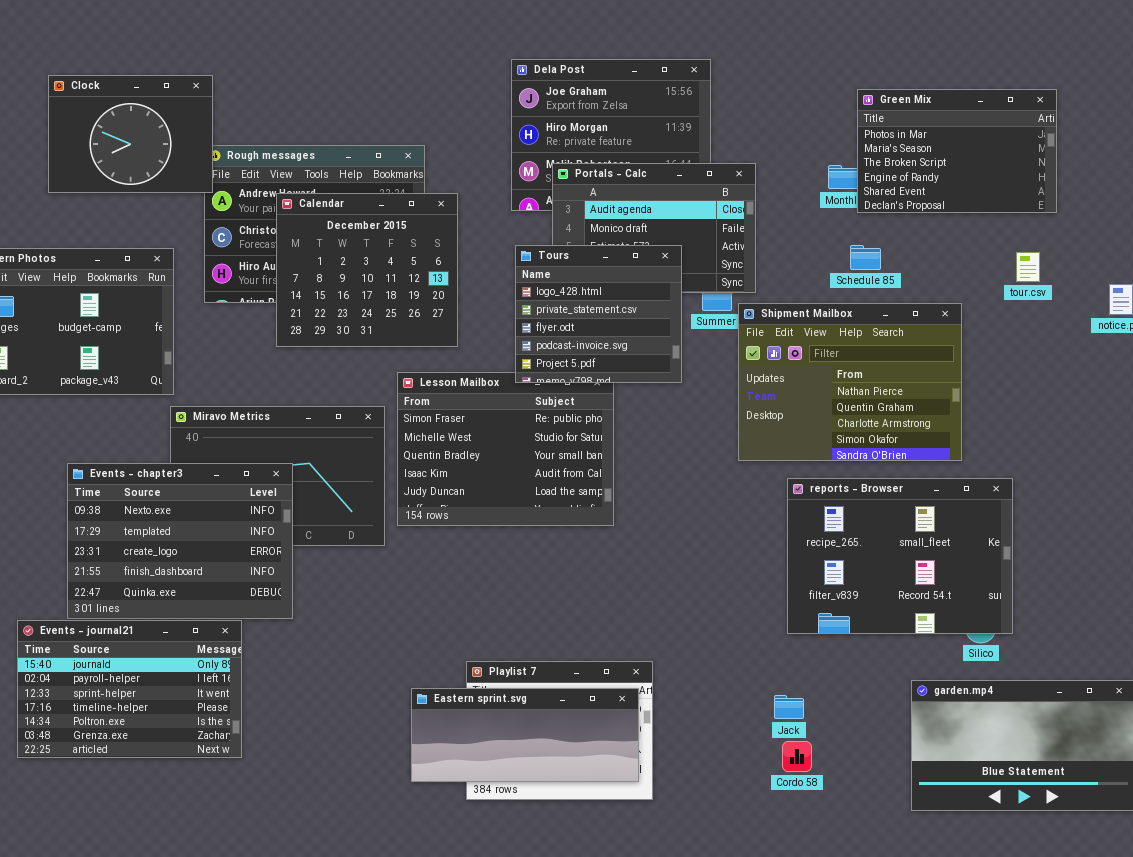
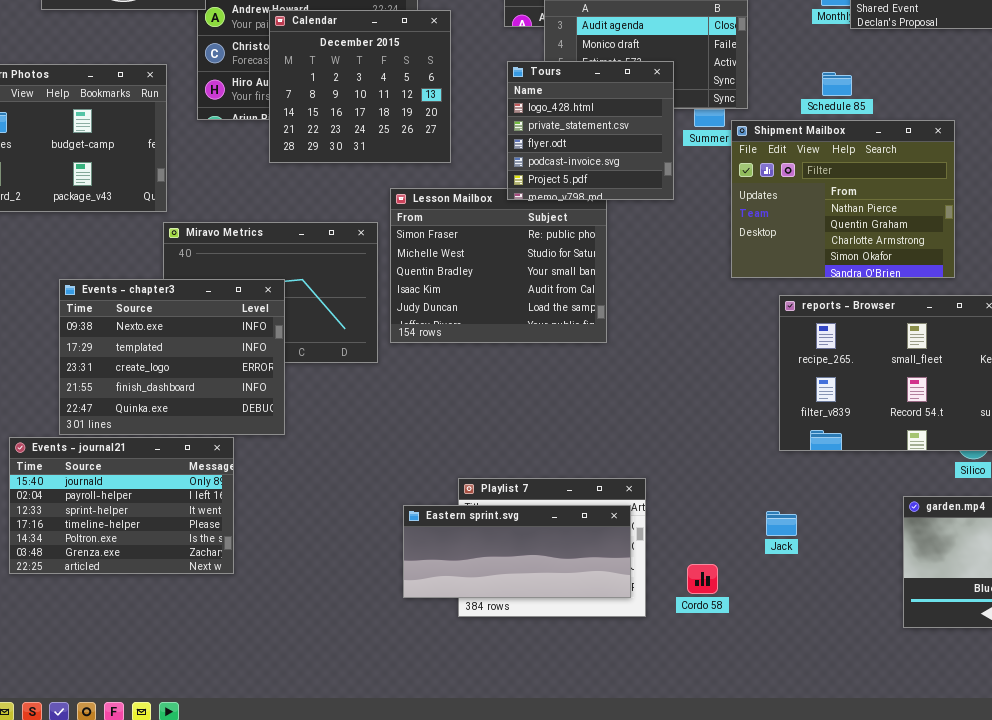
Schedule 85: [850,245,881,270] -> [822,72,852,96], moved
Cordo 58: [782,741,812,772] -> [687,564,718,594], moved

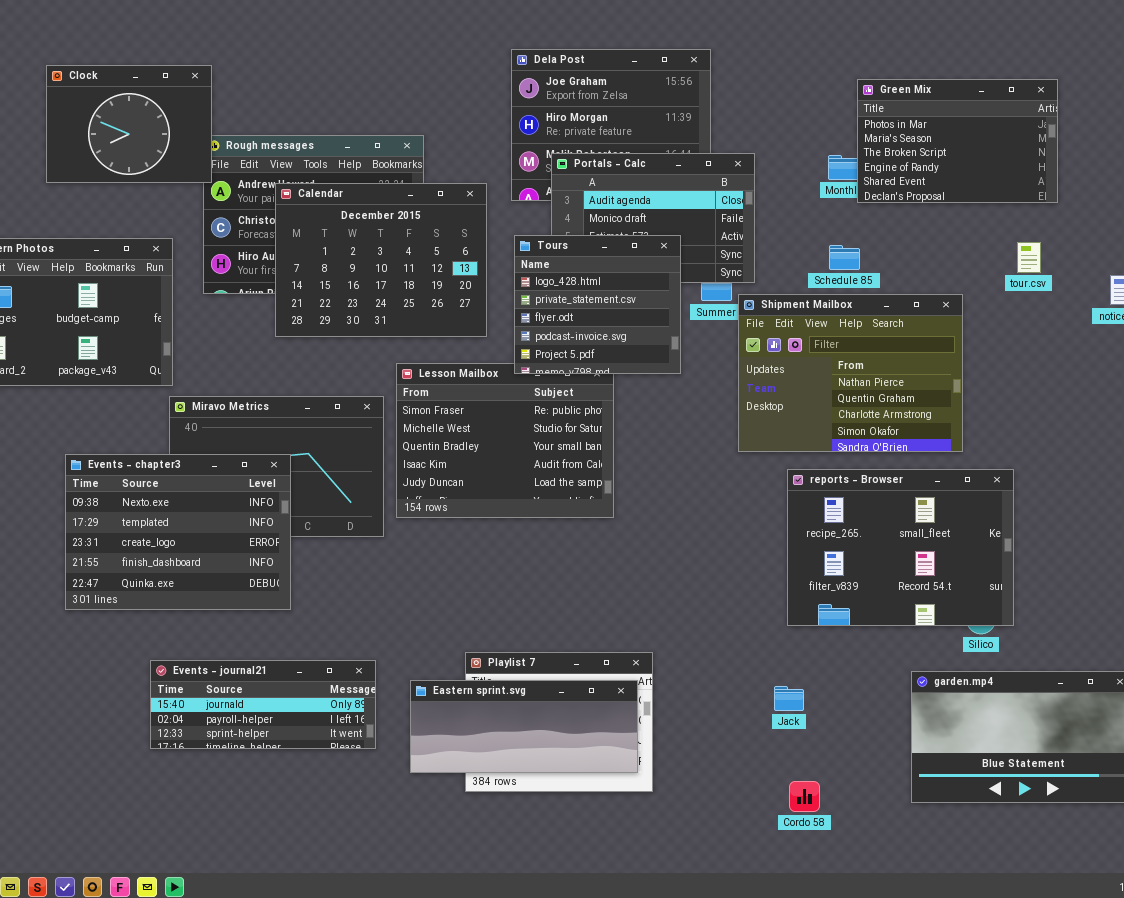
Calendar: [269,10,451,163] -> [275,183,487,337], resized
Events - journal21: [9,437,234,574] -> [150,660,376,749], moved, resized
Cordo 58: [687,564,718,594] -> [789,781,820,812], moved

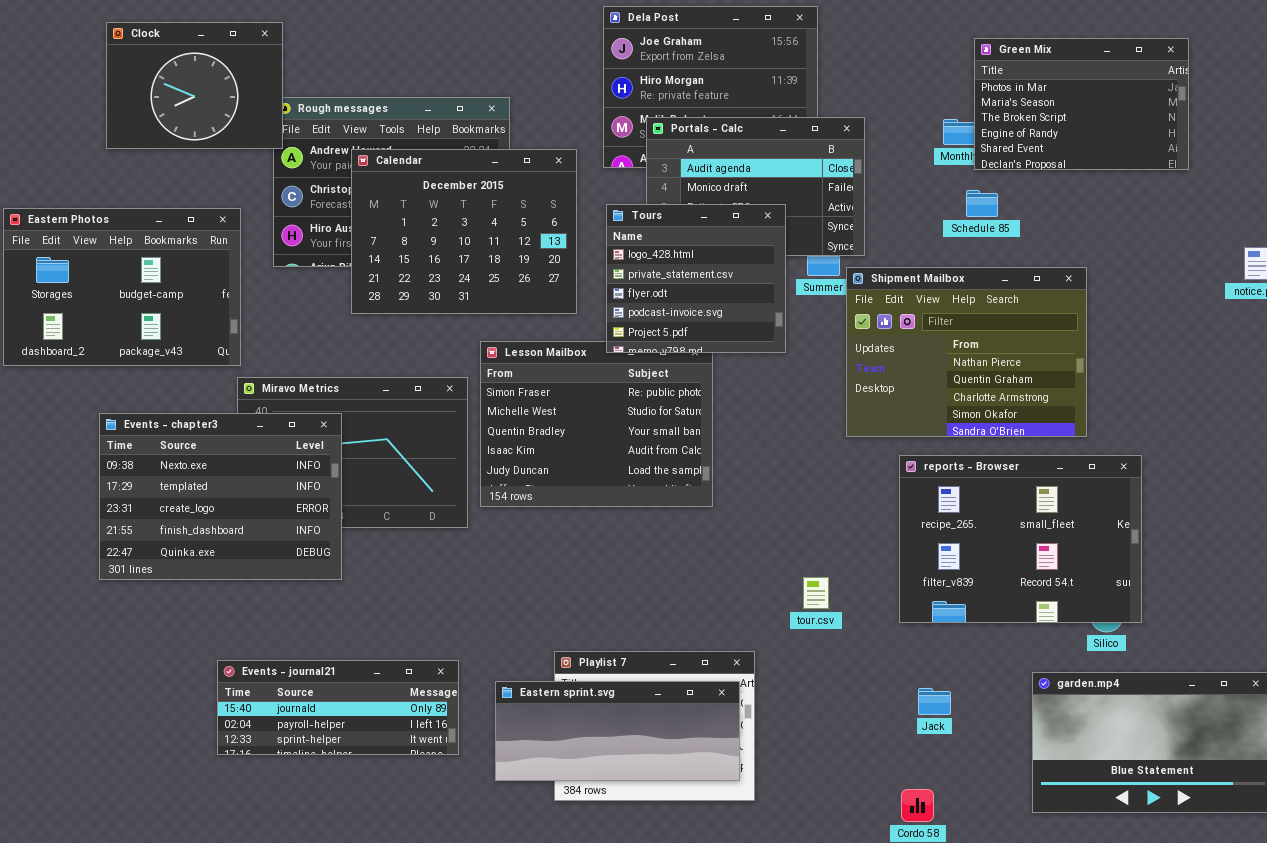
tour.csv: [1017,242,1041,273] -> [803,577,829,609], moved
Schedule 85: [829,245,860,270] -> [966,190,998,217], moved
Events - chapter3: [65,454,291,610] -> [99,413,342,580], moved
Jack: [774,686,804,711] -> [918,688,951,715], moved

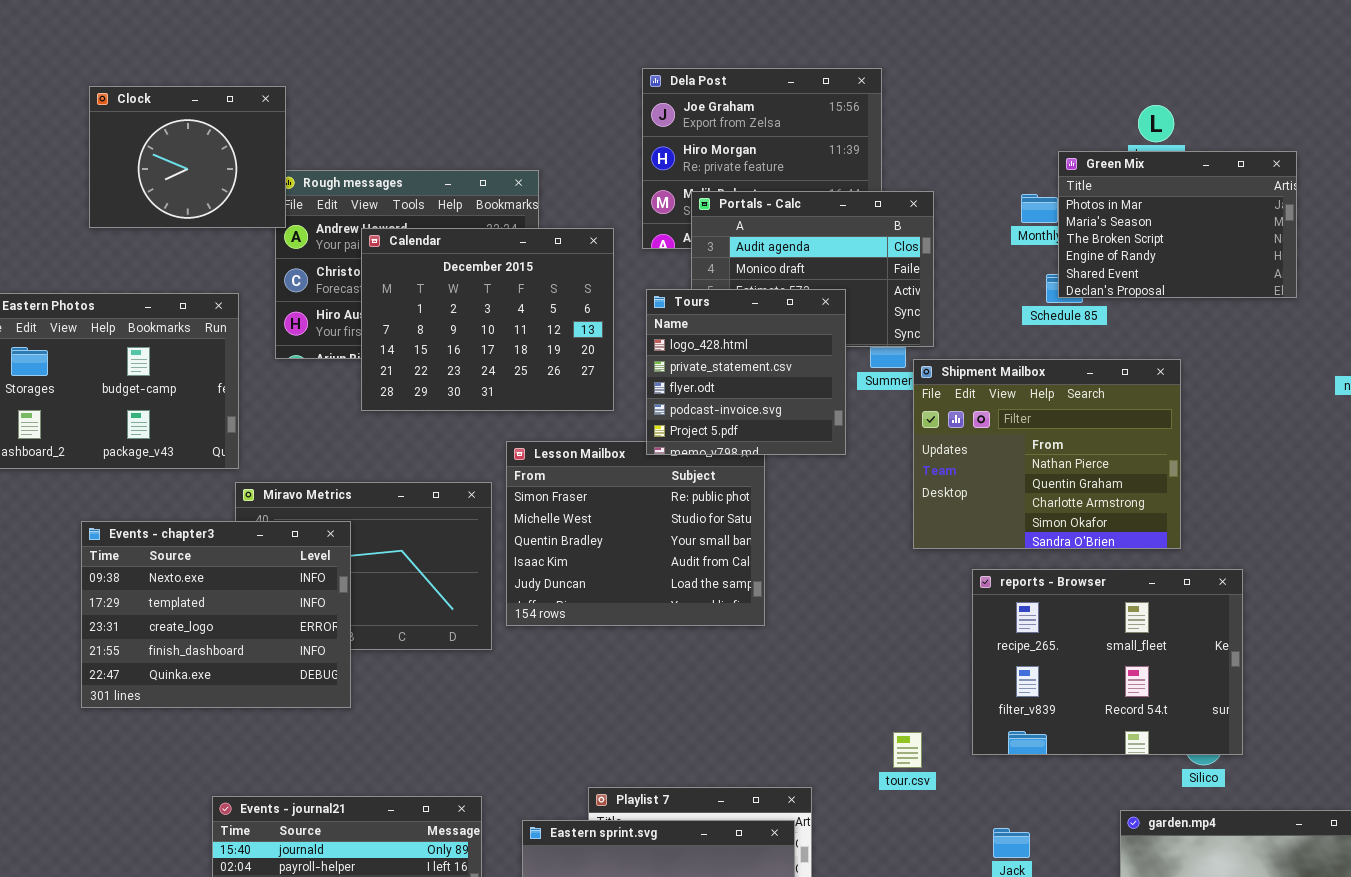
Green Mix: [974,38,1189,170] -> [1058,151,1297,298], moved
tour.csv: [803,577,829,609] -> [893,732,922,768], moved

